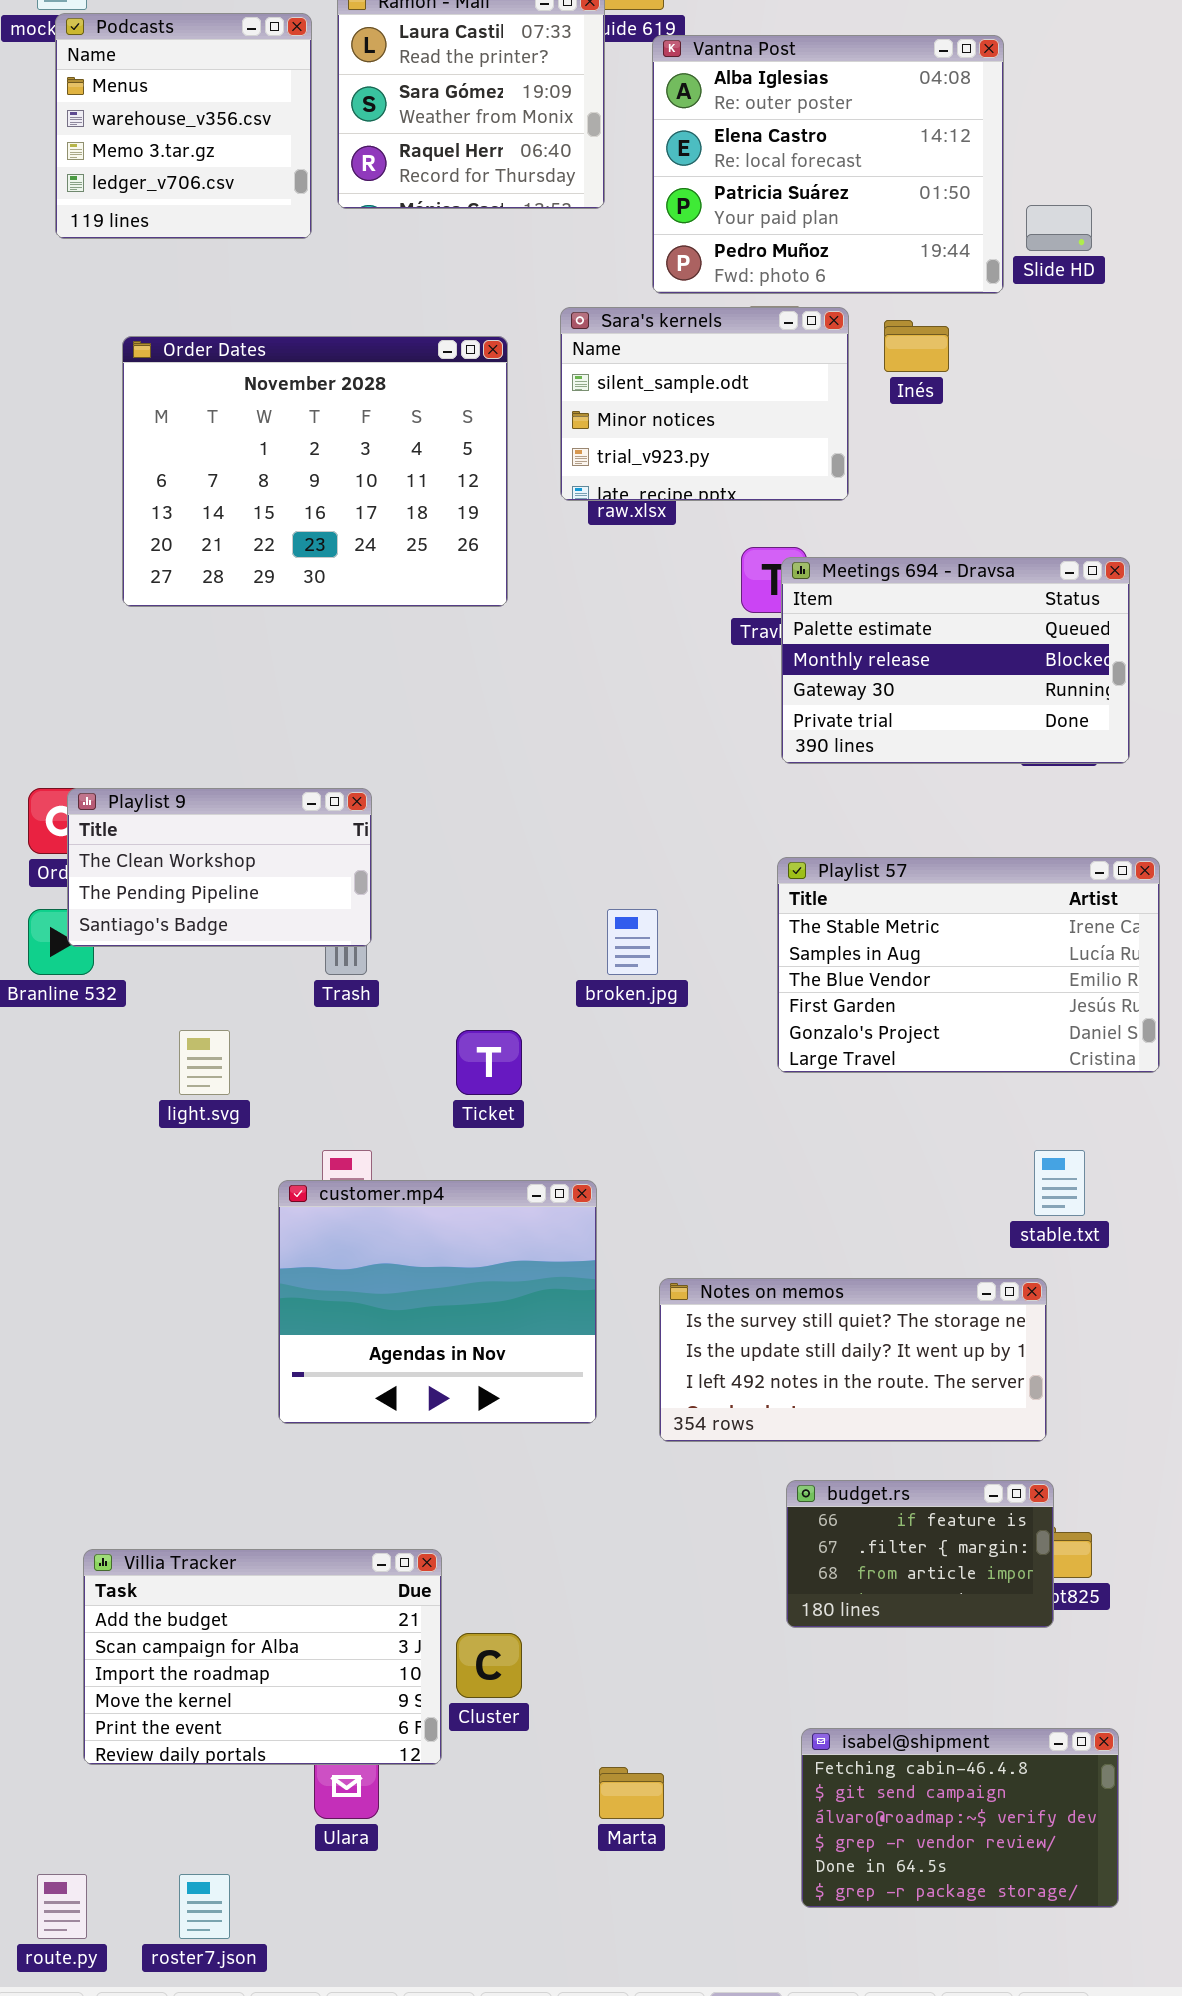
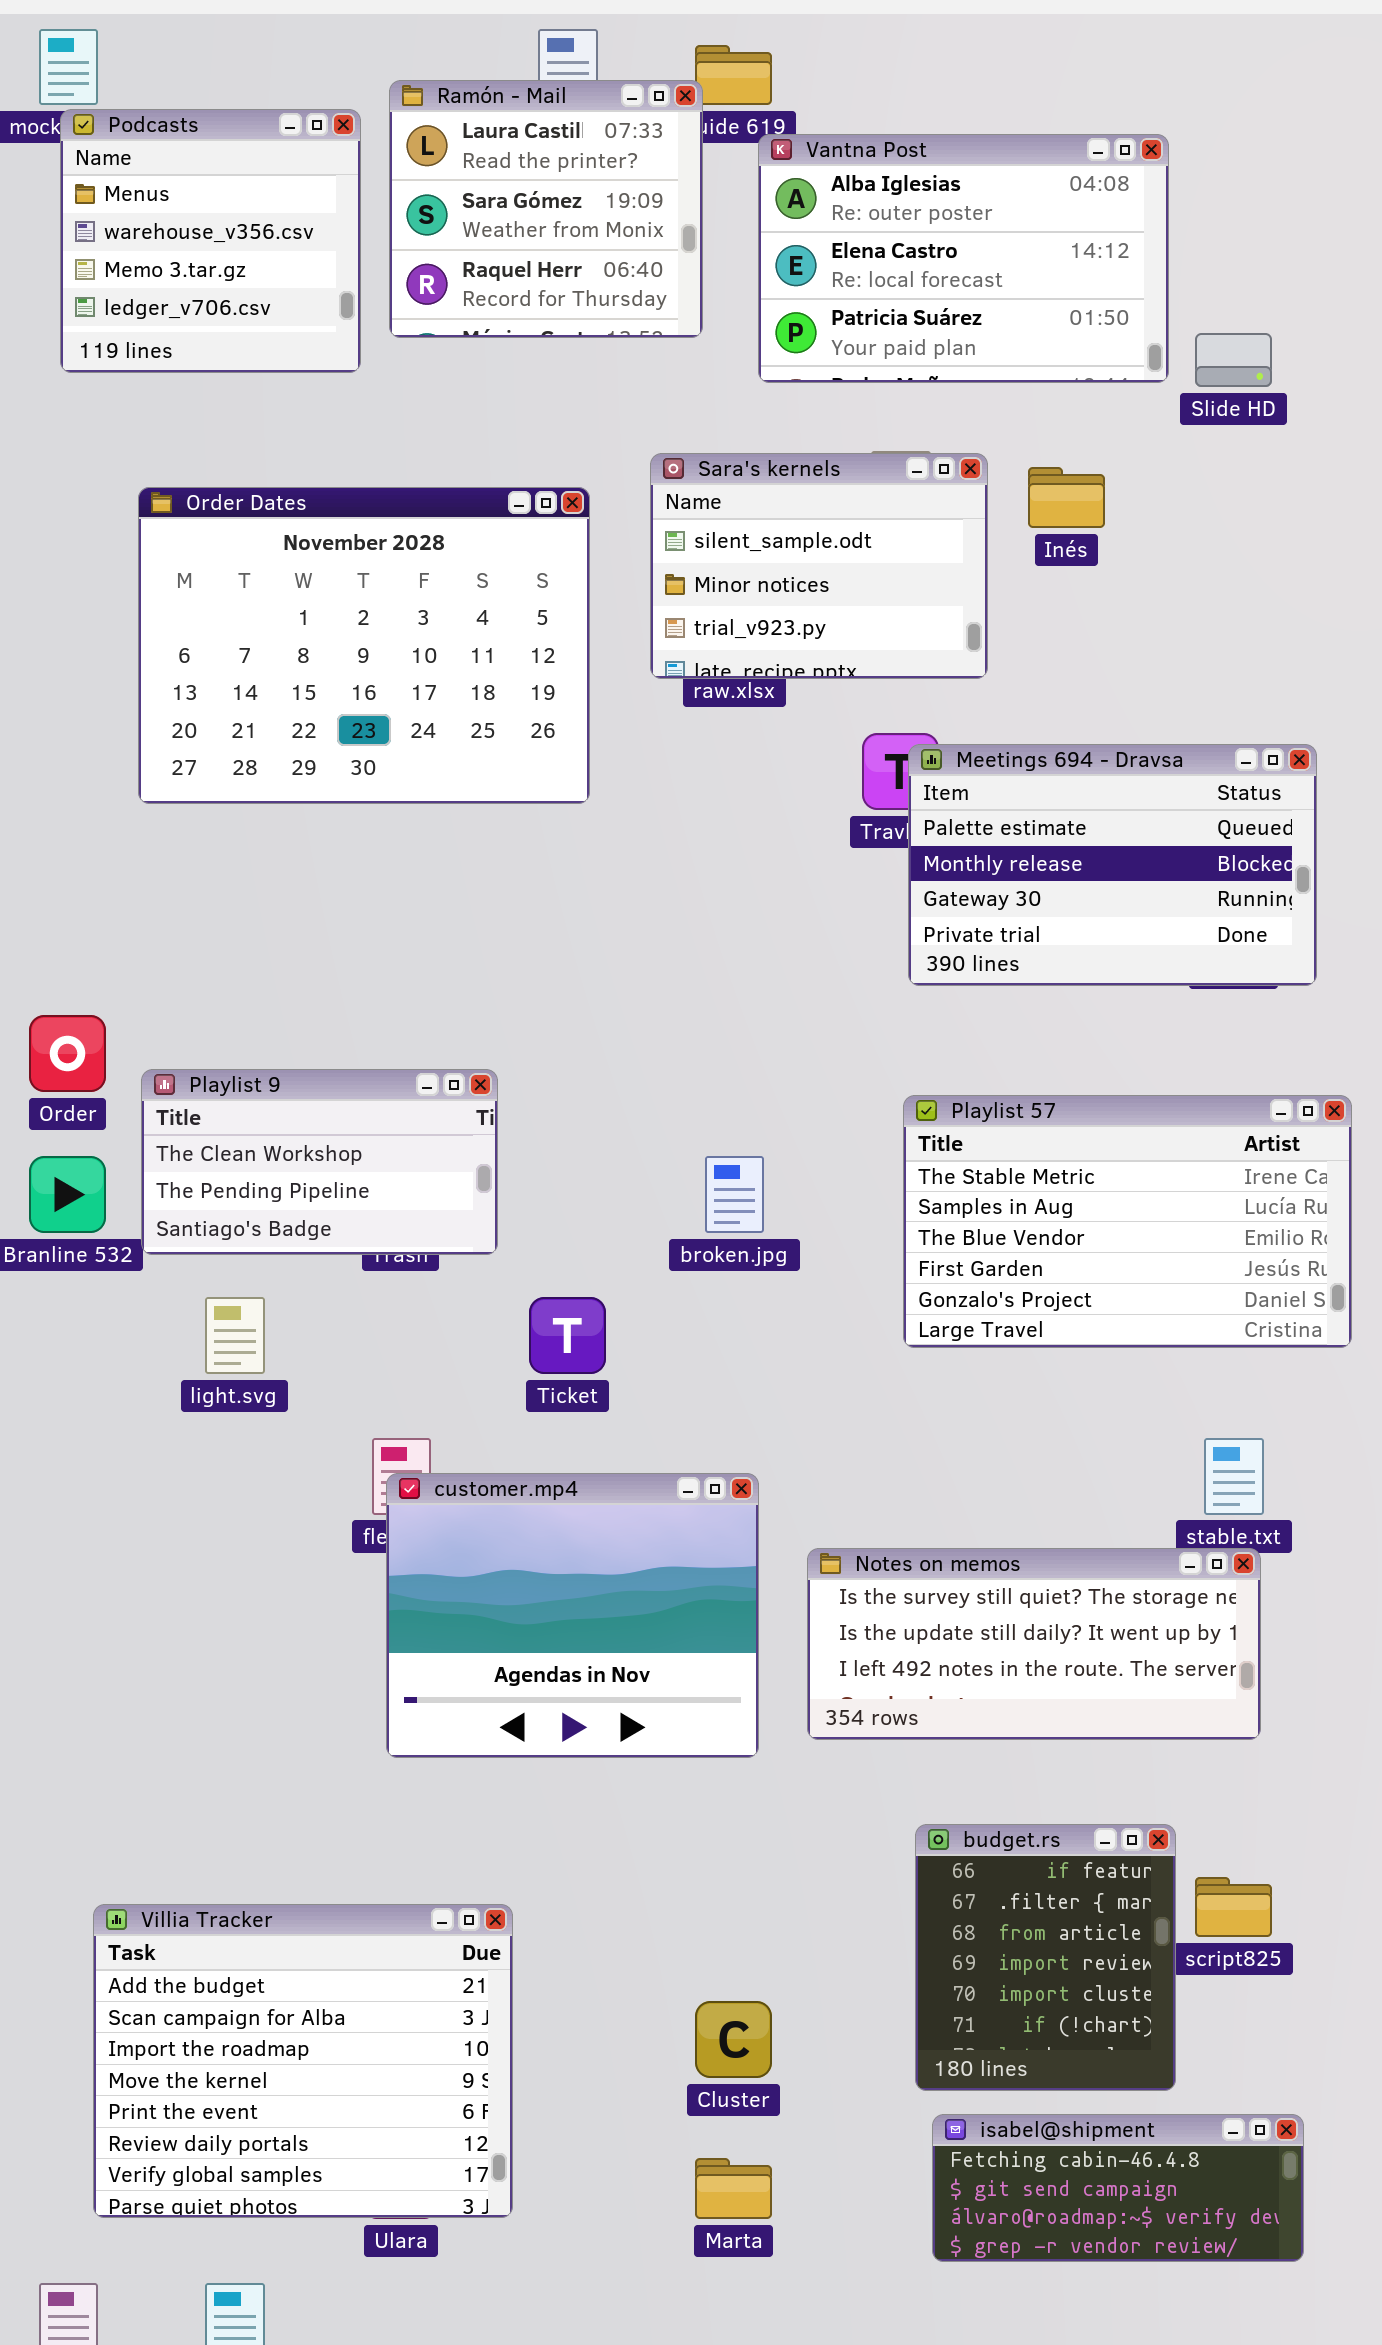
Vantna Post: [652,35,1004,294] -> [758,134,1169,383], resized
Playlist 9: [67,788,372,947] -> [141,1069,498,1255], moved
customer.mp4: [278,1180,597,1424] -> [386,1473,759,1758], moved
Notes on memos: [659,1278,1047,1442] -> [807,1548,1261,1740], moved
budget.rs: [786,1480,1054,1628] -> [915,1824,1176,2091], resized
Villia Tracker: [83,1549,442,1765] -> [93,1904,513,2218], resized
Cluster: [456,1633,522,1698] -> [695,2001,772,2078], moved
isabel@shipment: [801,1728,1119,1908] -> [932,2114,1304,2262], resized

